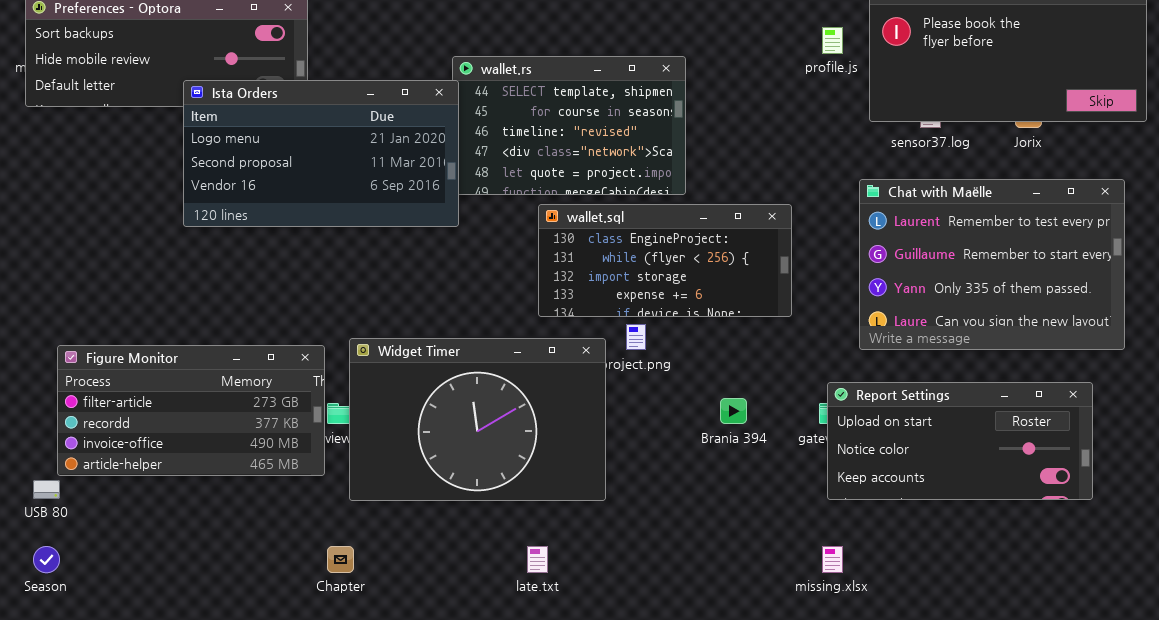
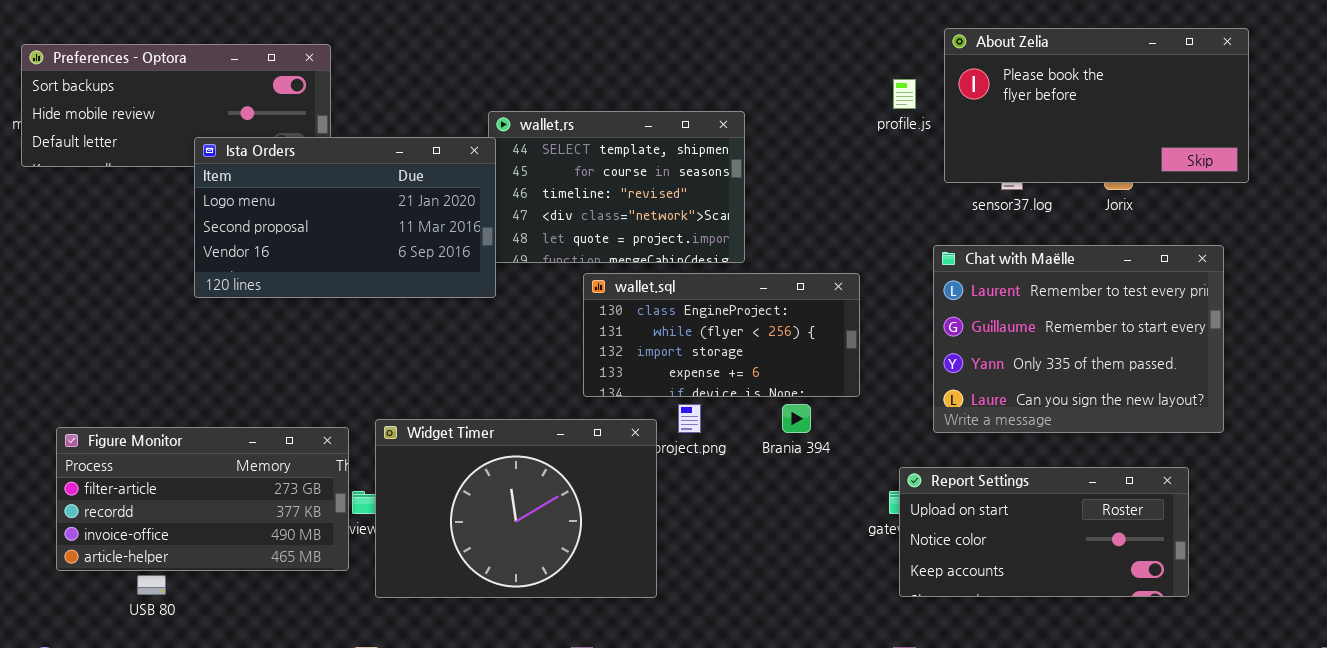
Brania 394: [720,398,747,424] -> [782,404,811,433], moved
USB 80: [33,480,60,499] -> [137,575,166,595], moved

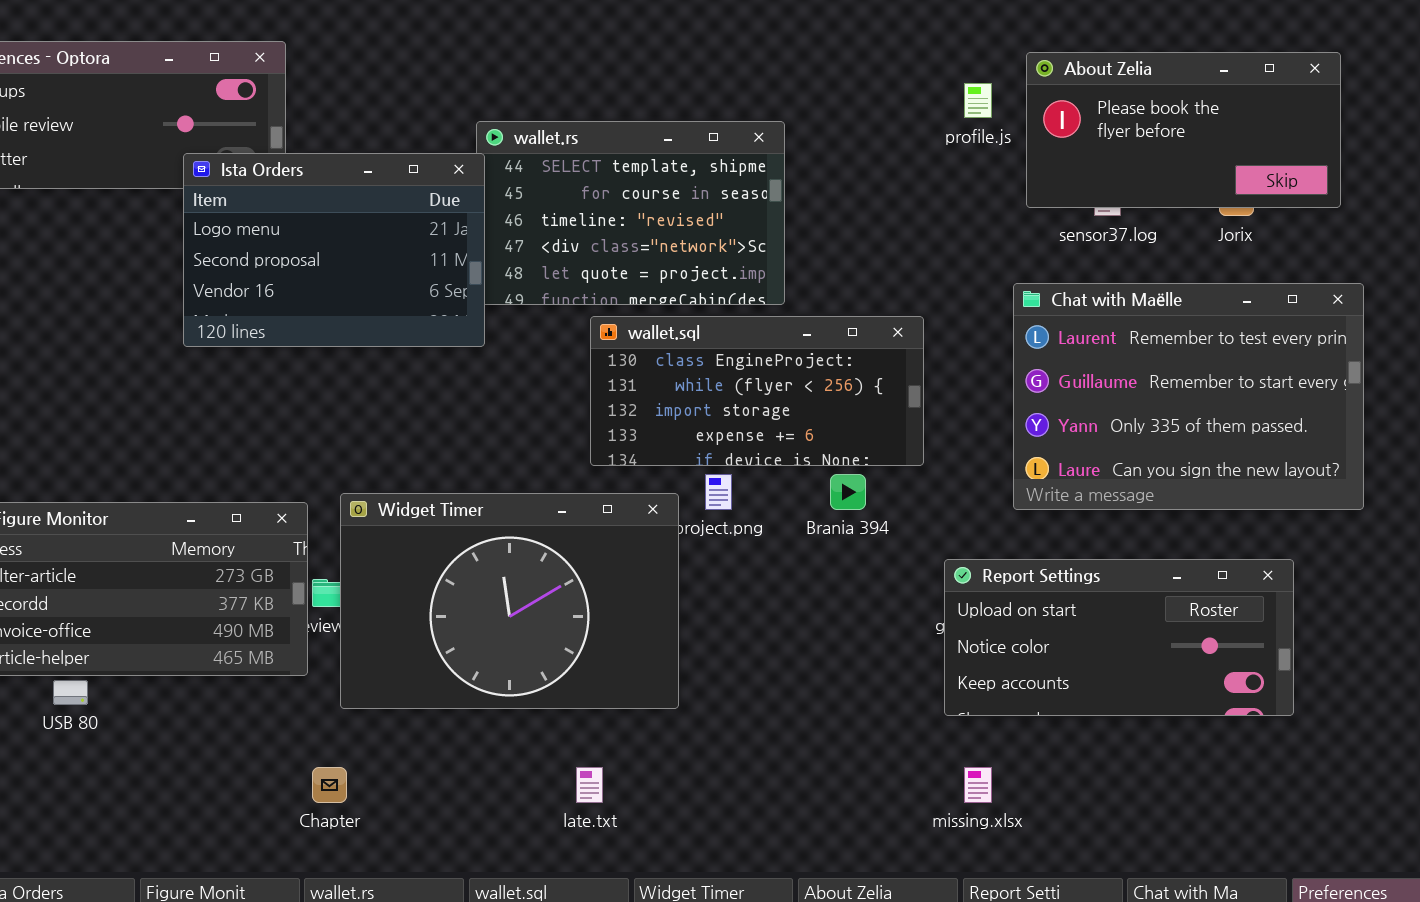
About Zelia: [944,28,1249,183] -> [1026,52,1341,208], resized
Ista Orders: [194,137,496,298] -> [183,153,485,347], resized
Report Settings: [899,467,1189,597] -> [944,559,1294,716], moved

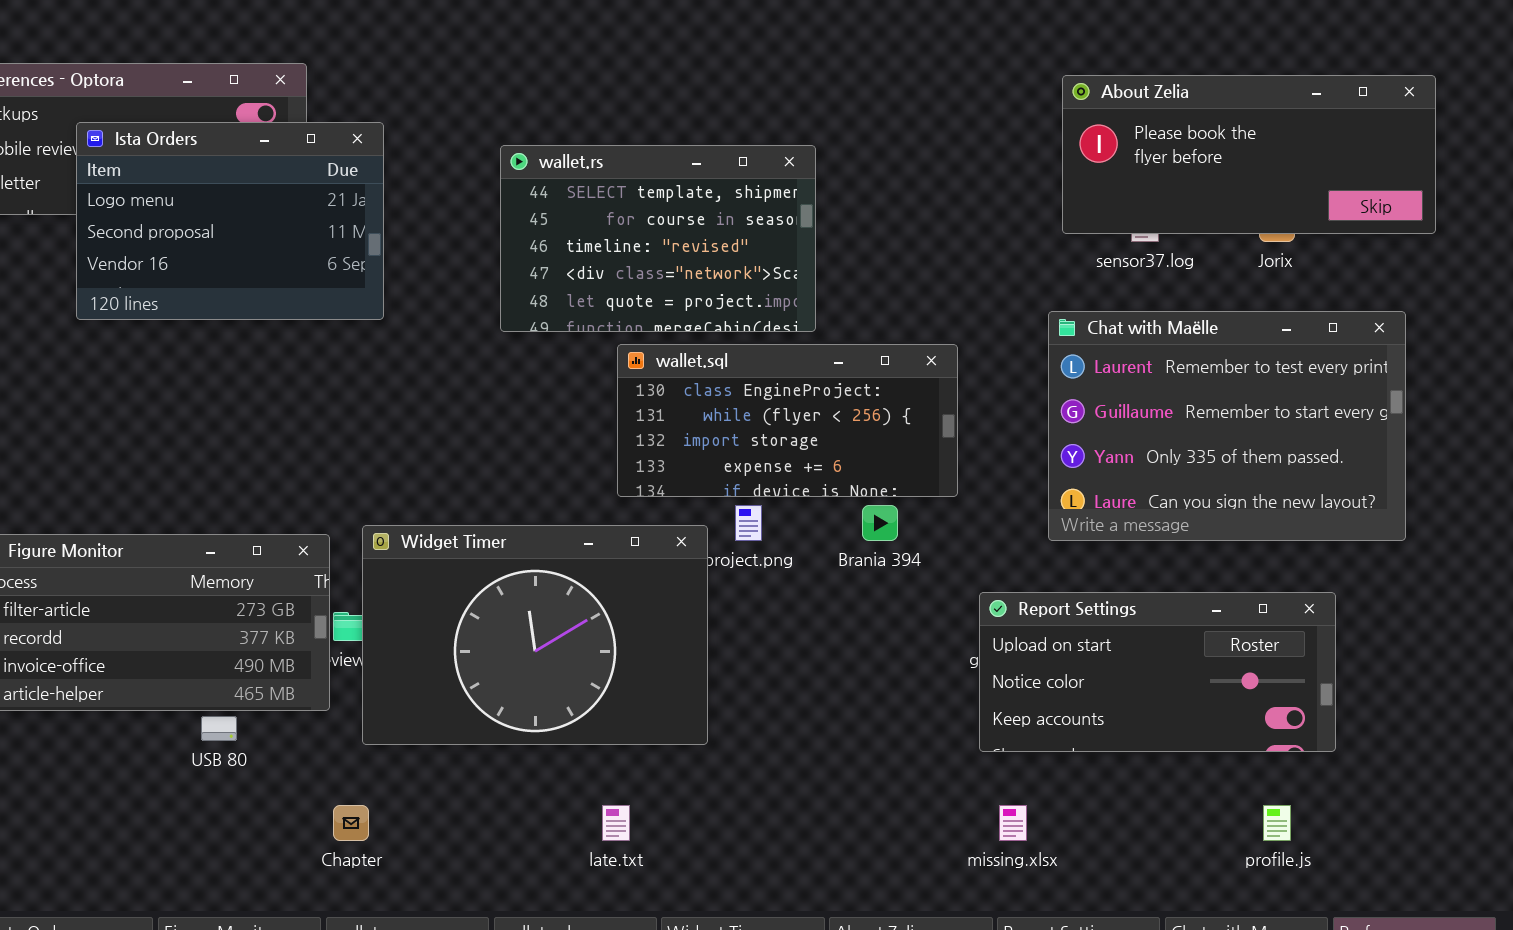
About Zelia: [1026,52,1341,208] -> [1062,75,1436,234], resized
profile.js: [964,83,992,118] -> [1263,805,1291,841], moved
Ista Orders: [183,153,485,347] -> [76,122,384,320], moved
USB 80: [53,680,88,705] -> [201,716,237,741], moved

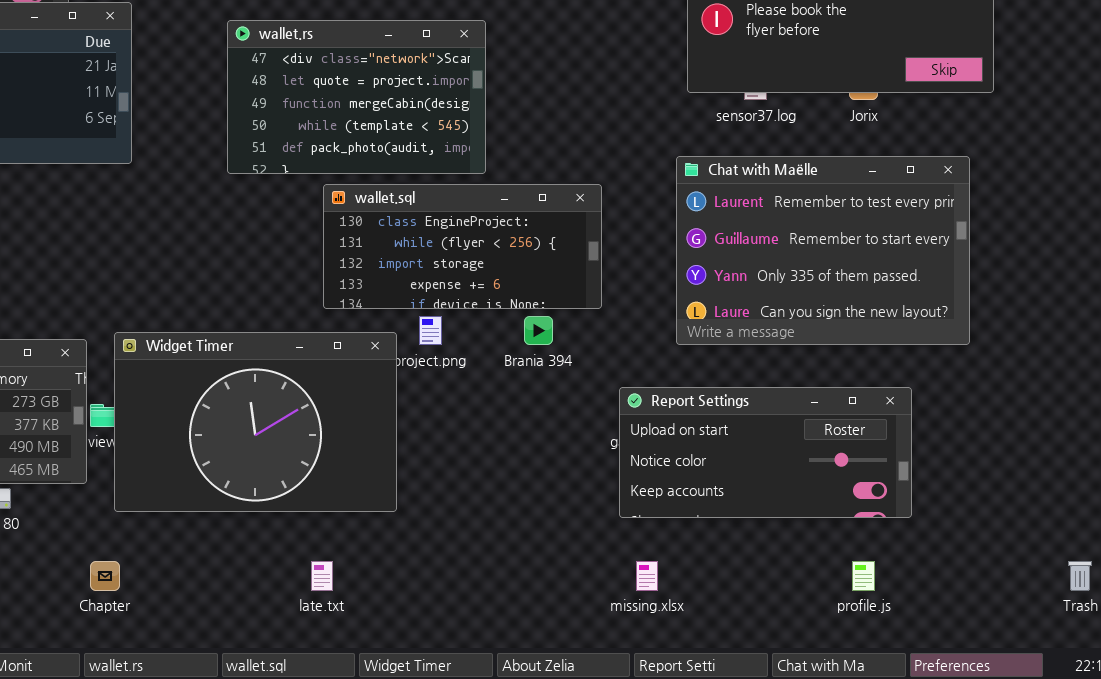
wallet.rs: [500,145,816,332] -> [227,20,486,174], scrolled down 3 rows

